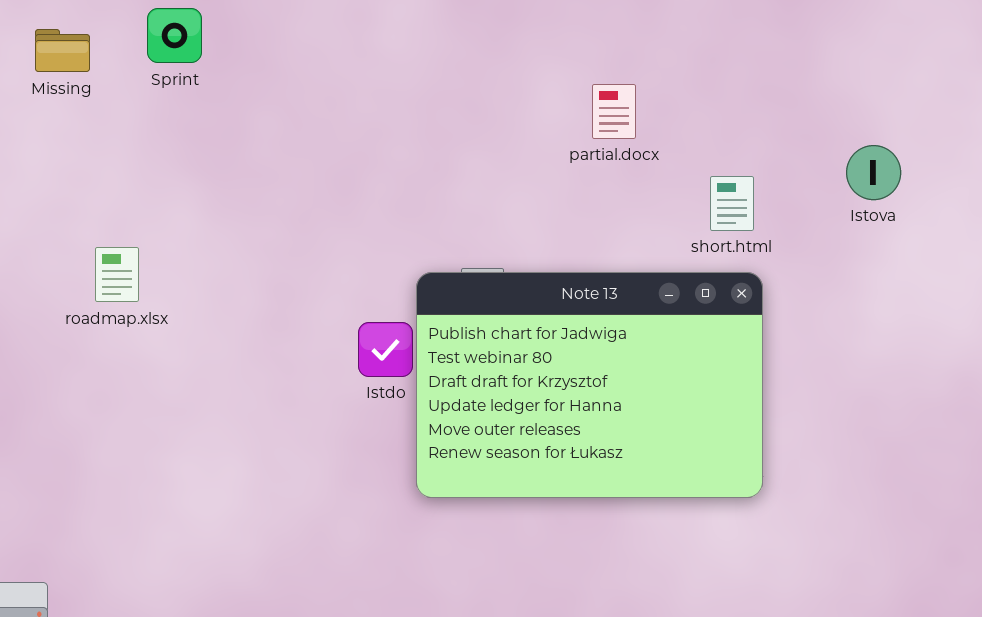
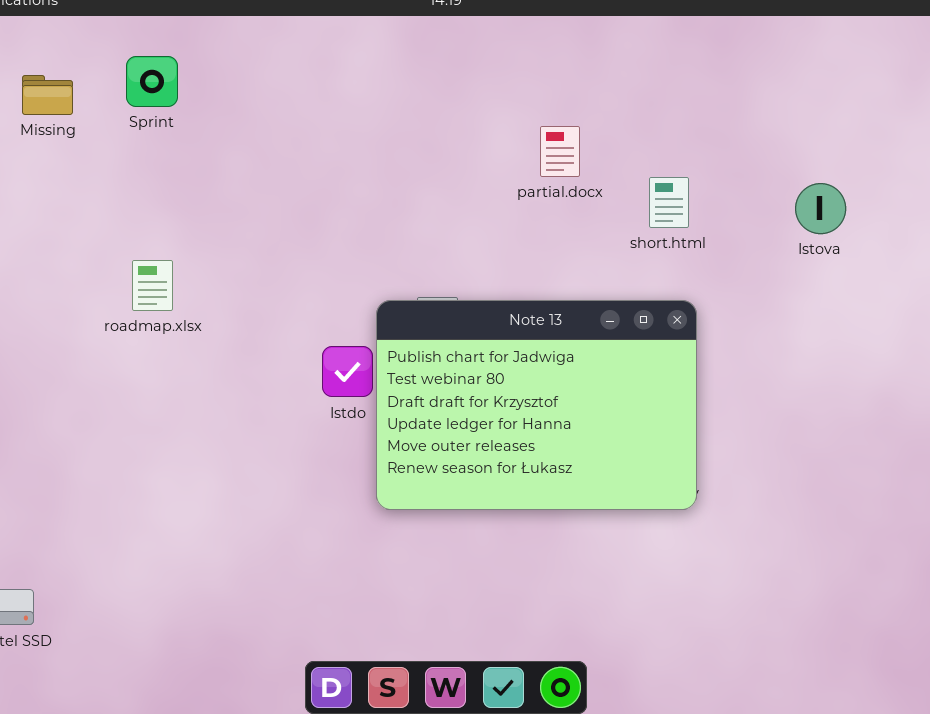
Istova: [846,145,901,200] -> [795,183,846,234], moved
short.html: [710,176,754,231] -> [649,177,689,228], moved
roadmap.xlsx: [95,247,139,302] -> [132,260,173,311], moved

